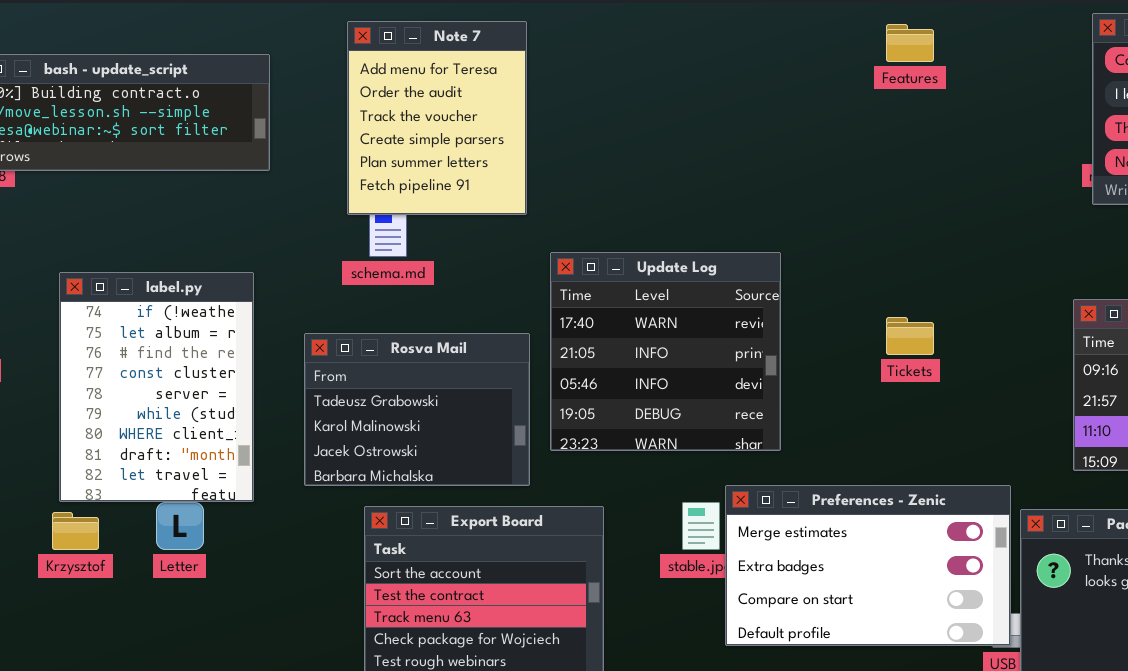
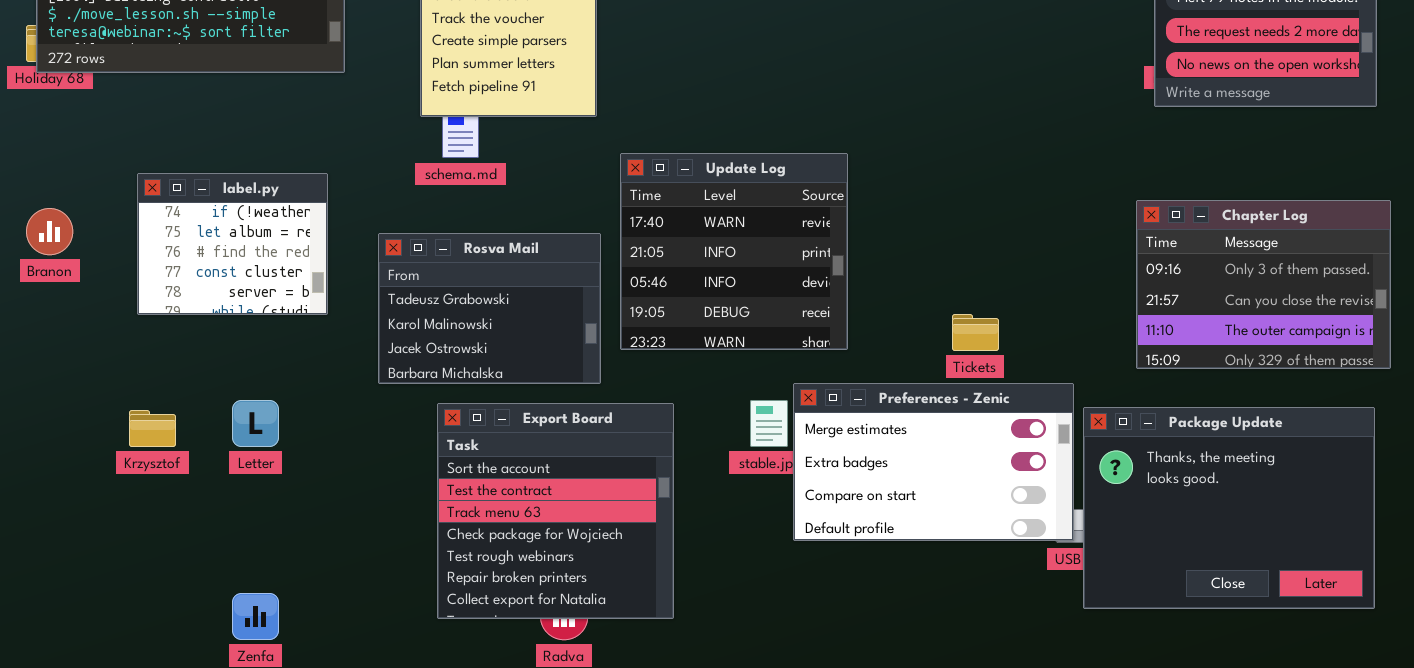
label.py: [59,272,254,502] -> [137,173,328,315], resized
Tickets: [886,317,934,355] -> [952,314,999,351], moved

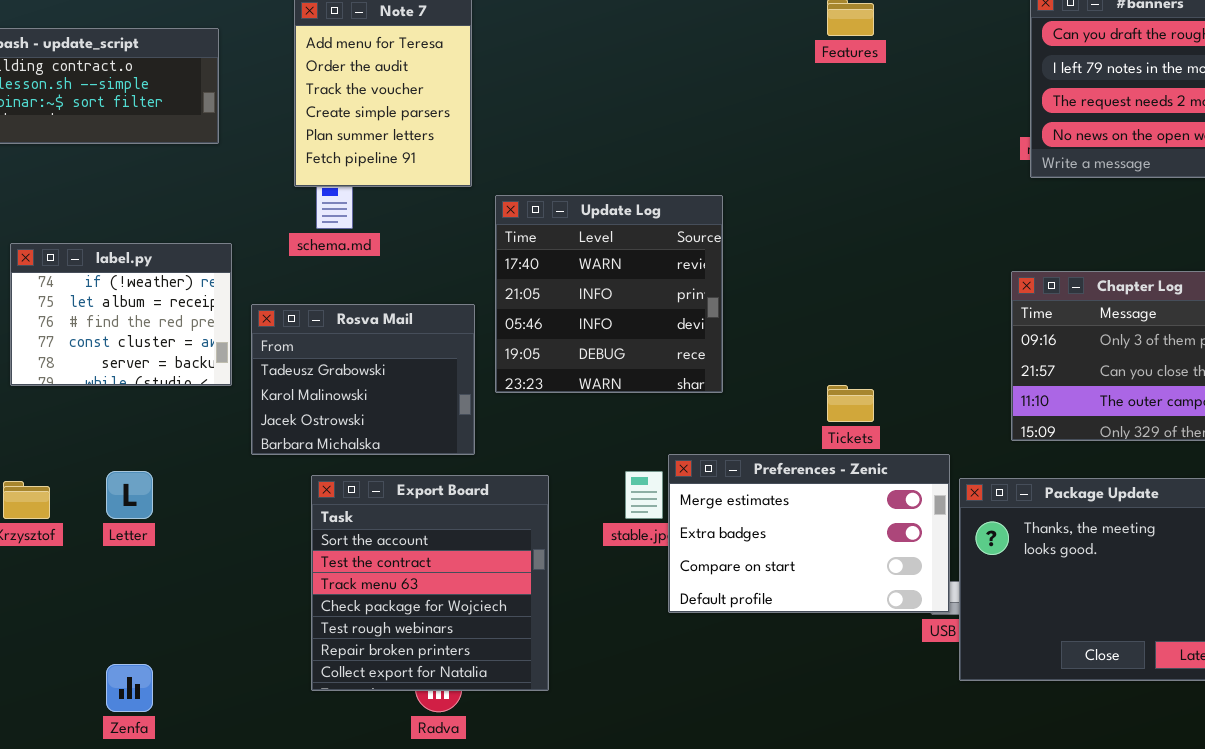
Update Log: [620,153,848,350] -> [495,195,723,393], moved
label.py: [137,173,328,315] -> [10,243,232,386], resized

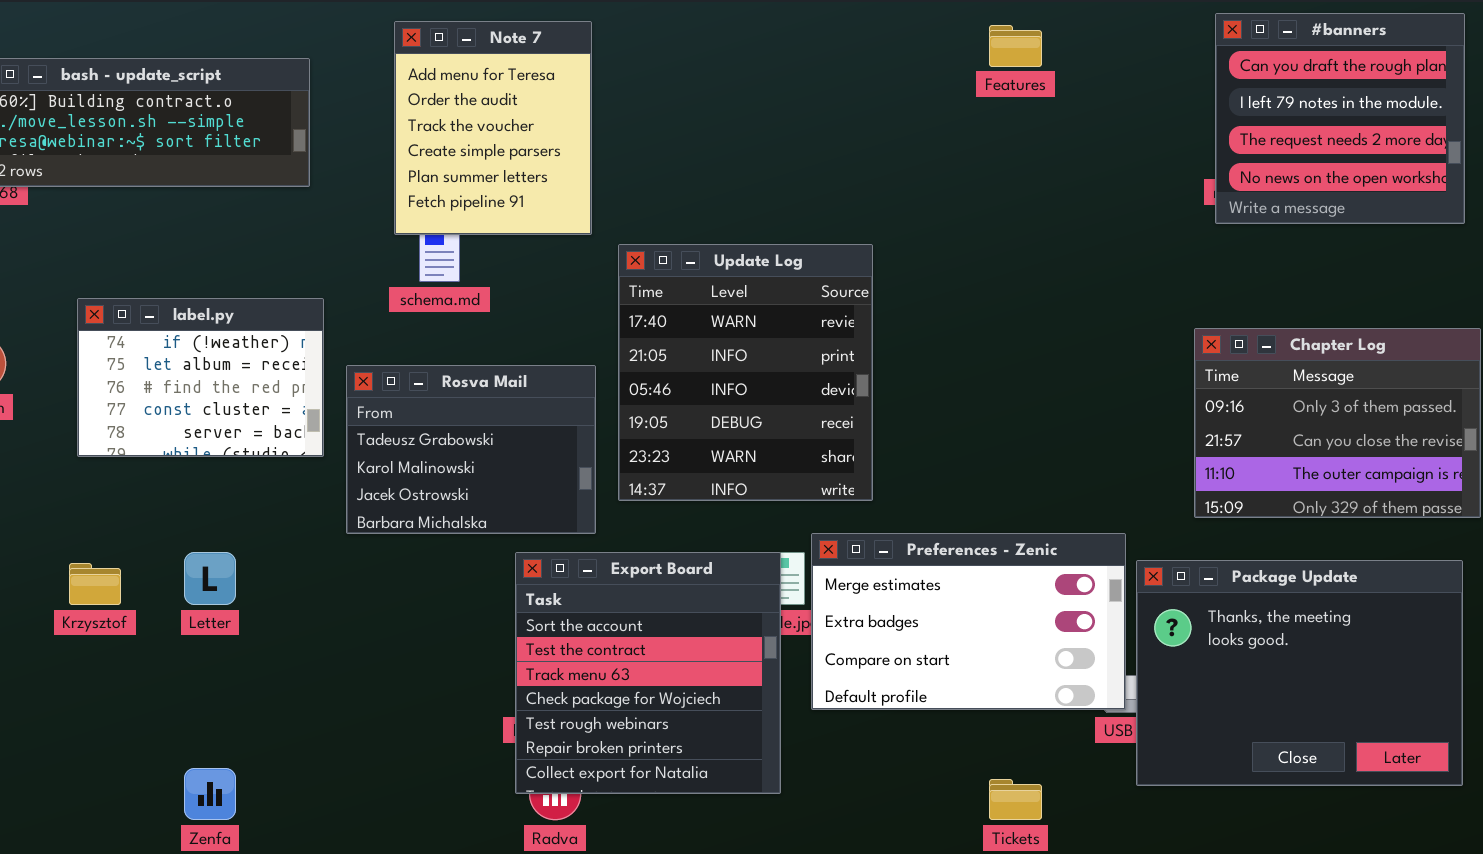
Update Log: [495,195,723,393] -> [618,244,873,501], resized
Tickets: [827,385,874,422] -> [989,779,1042,820], moved
Export Board: [311,475,549,691] -> [515,552,781,794], moved

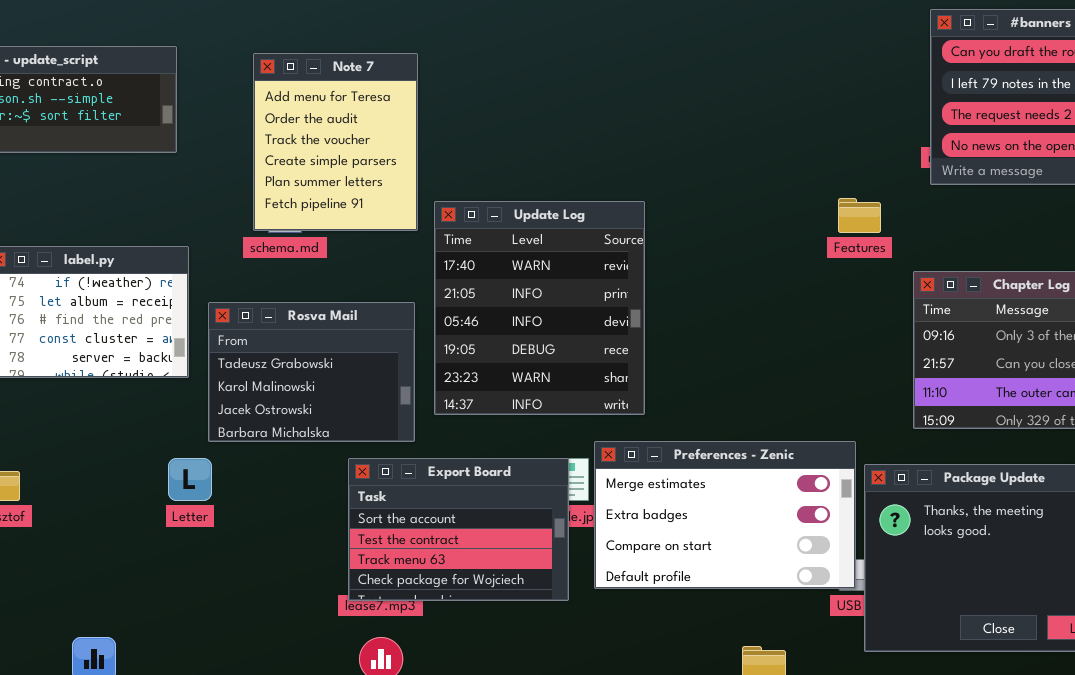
Note 7: [394,21,592,235] -> [253,53,418,231], moved
Features: [989,25,1042,67] -> [838,198,881,233], moved
Letter: [184,552,236,605] -> [168,458,212,501], moved
Export Board: [515,552,781,794] -> [348,458,569,601], resized

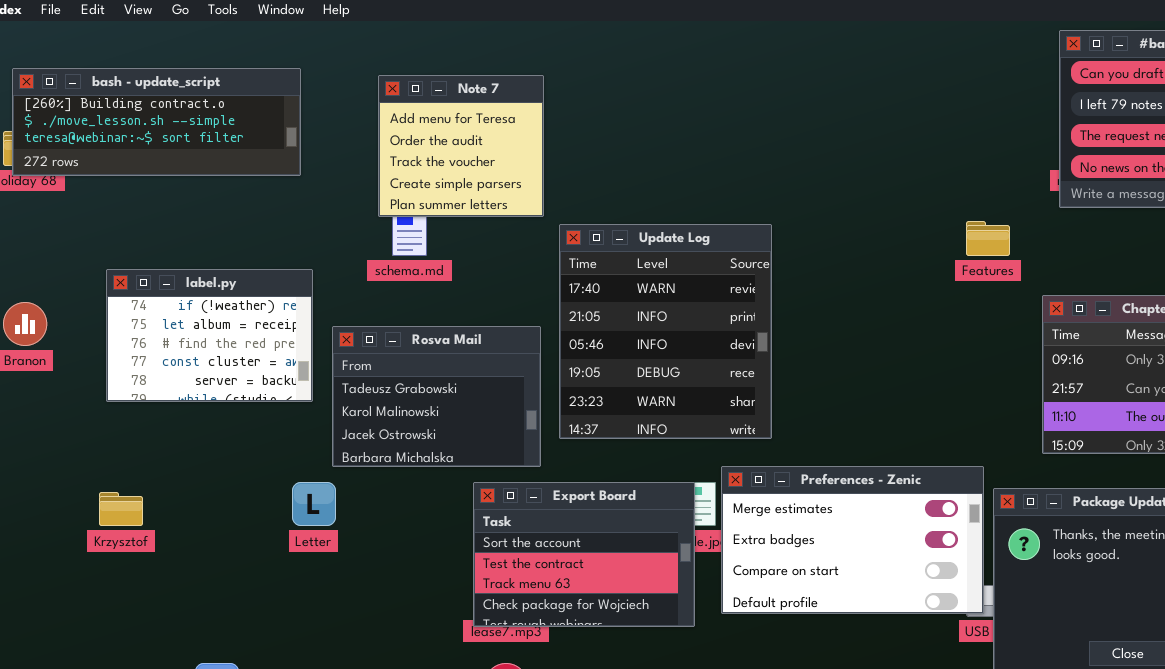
Note 7: [253,53,418,231] -> [378,75,544,217], resized

